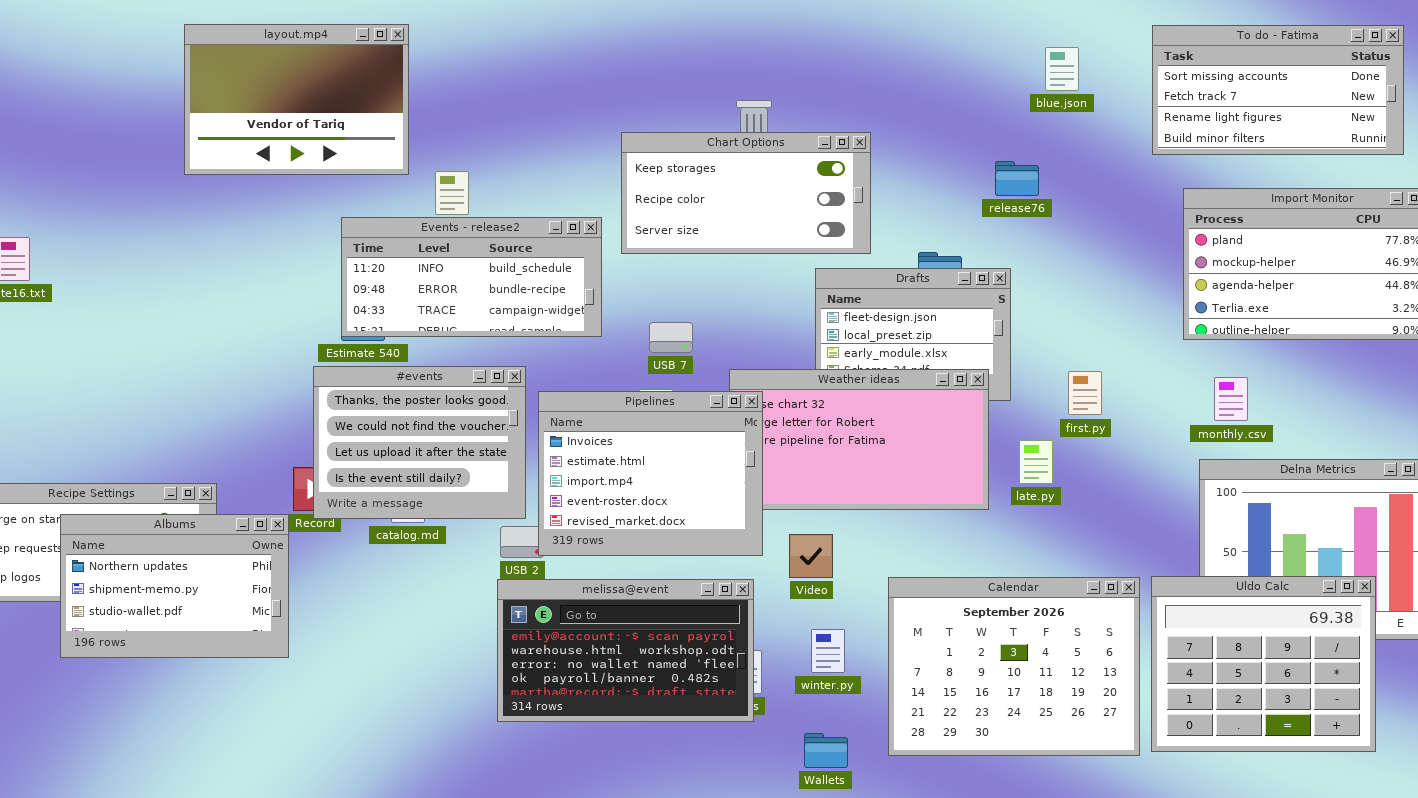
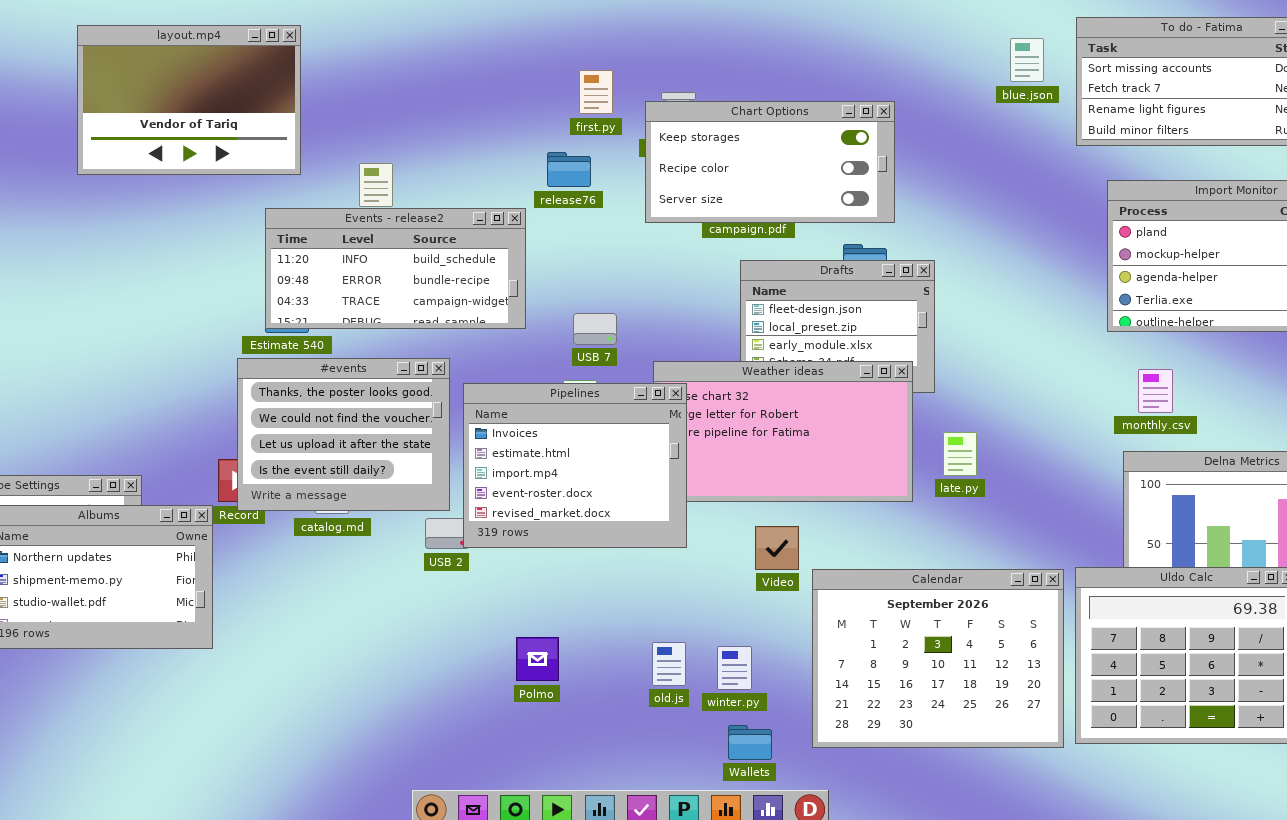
layout.mp4: [184,24,409,175] -> [77,25,301,175], moved
blue.json: [1045,47,1079,91] -> [1010,38,1044,82], moved
Chart Options: [621,132,871,254] -> [645,101,895,223], moved
release76: [995,161,1039,196] -> [547,152,591,187], moved
first.py: [1068,371,1102,415] -> [579,70,613,114], moved
Video: [789,534,833,578] -> [755,526,799,570], moved
melissa@event: [497,579,754,722] -> none, closed
winter.py: [811,629,845,673] -> [717,646,752,690], moved

